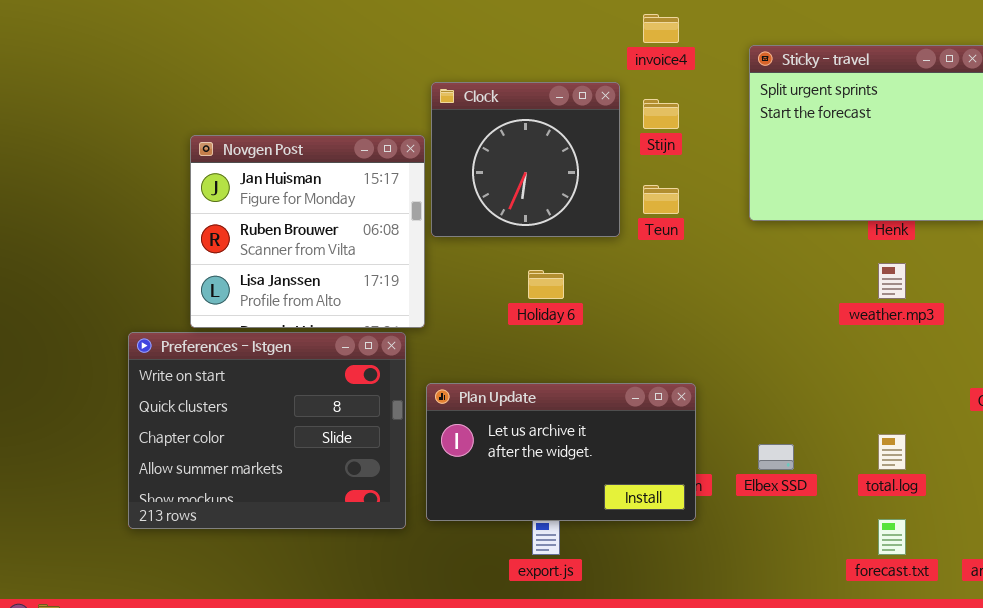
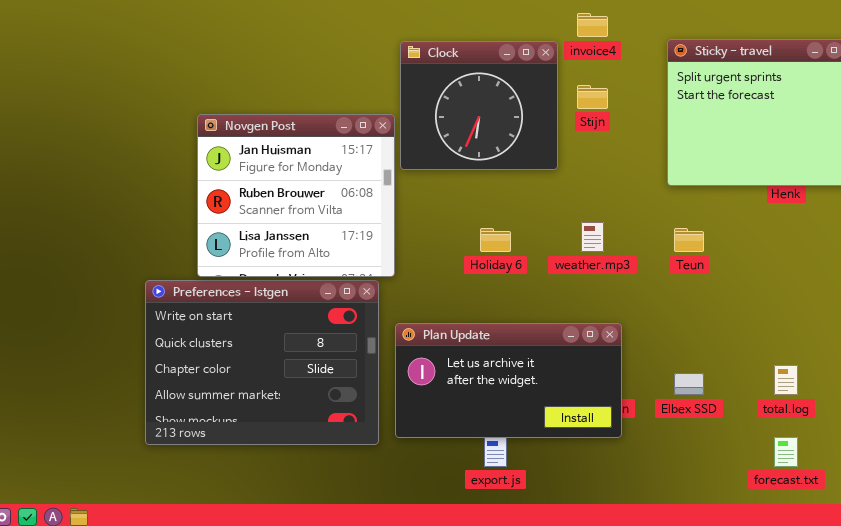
Clock: [431,82,620,237] -> [400,41,558,170], moved
Teun: [643,185,679,214] -> [674,228,704,252], moved
weather.mp3: [878,263,906,299] -> [581,222,604,252], moved

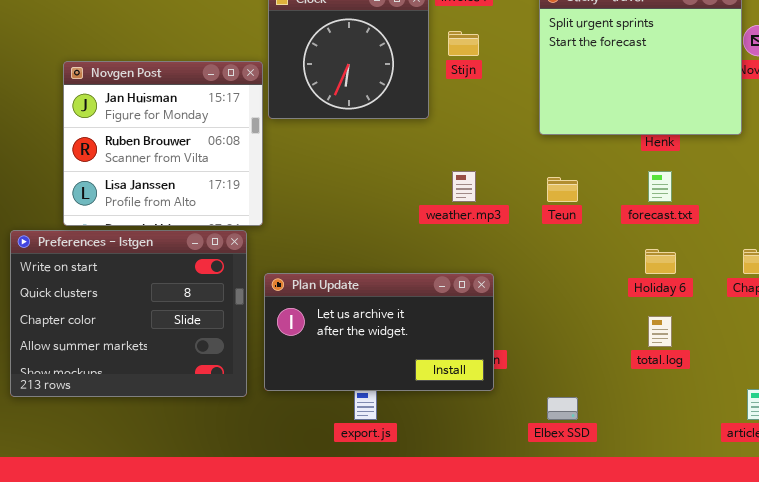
Holiday 6: [480,228,511,252] -> [645,249,676,274], moved
Elbex SSD: [674,373,704,395] -> [547,397,578,420], moved
forecast.txt: [774,437,798,467] -> [648,171,672,202], moved

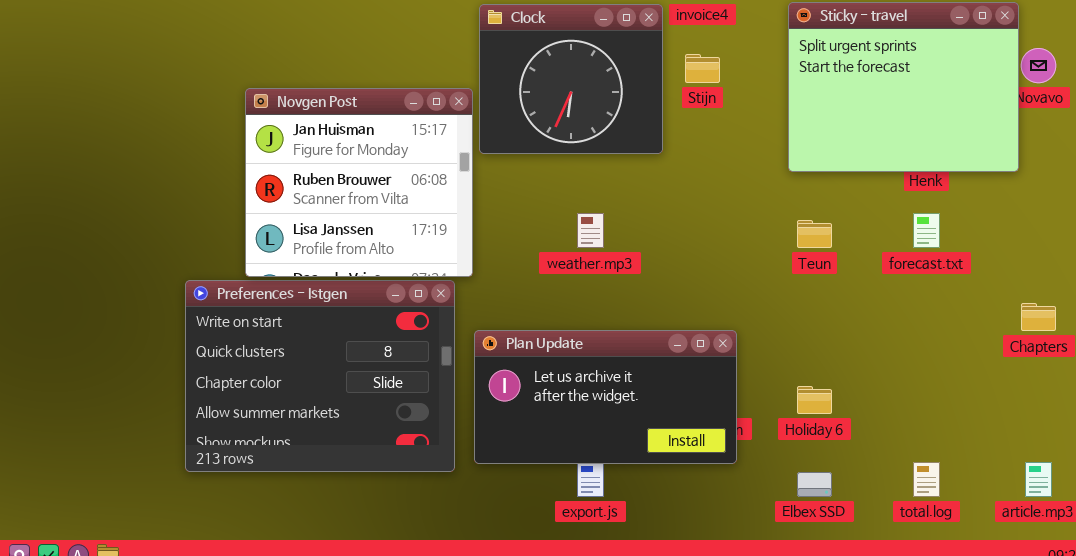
weather.mp3: [452,171,476,202] -> [577,213,604,248], moved
Holiday 6: [645,249,676,274] -> [797,386,832,414], moved
total.log: [648,316,672,347] -> [913,462,940,497], moved

